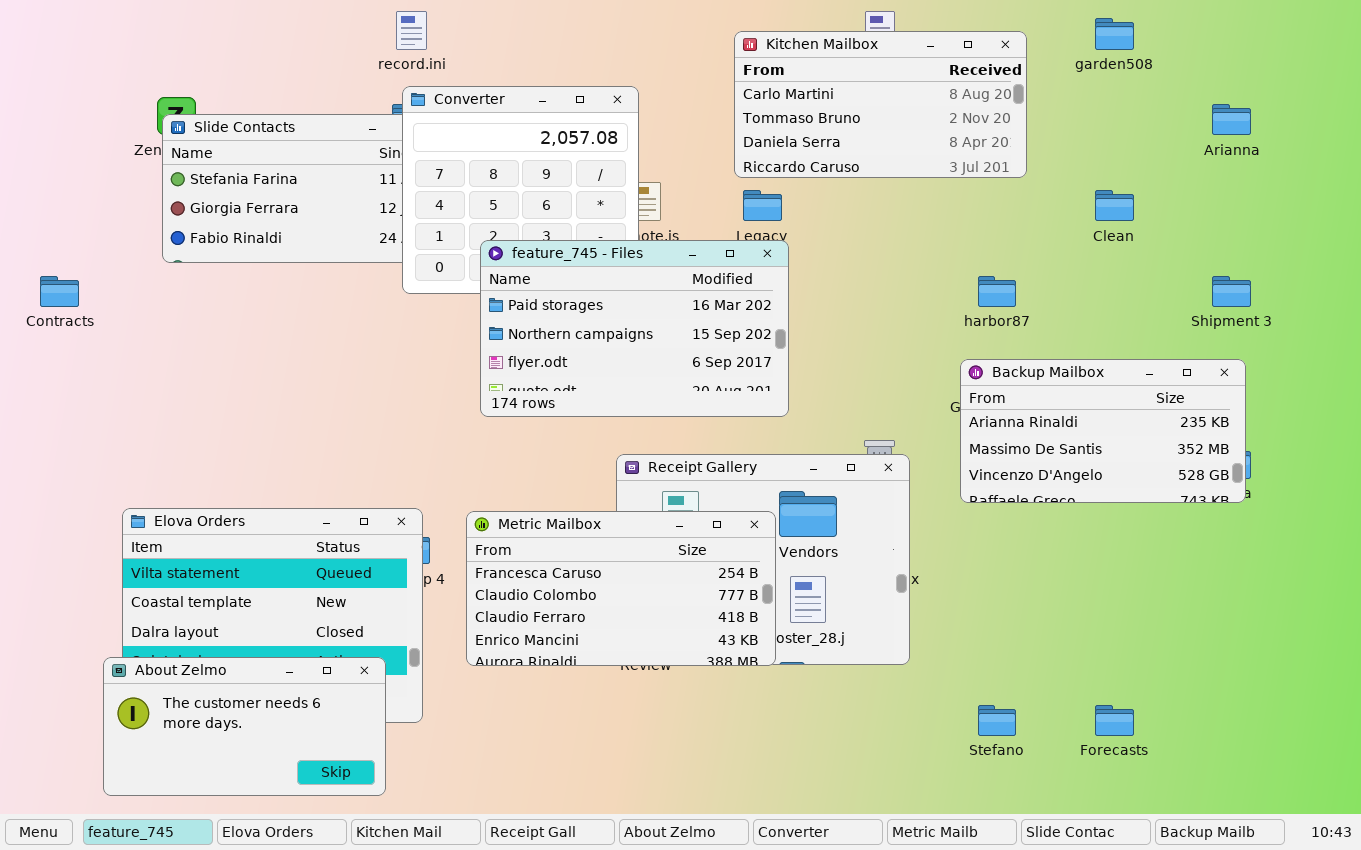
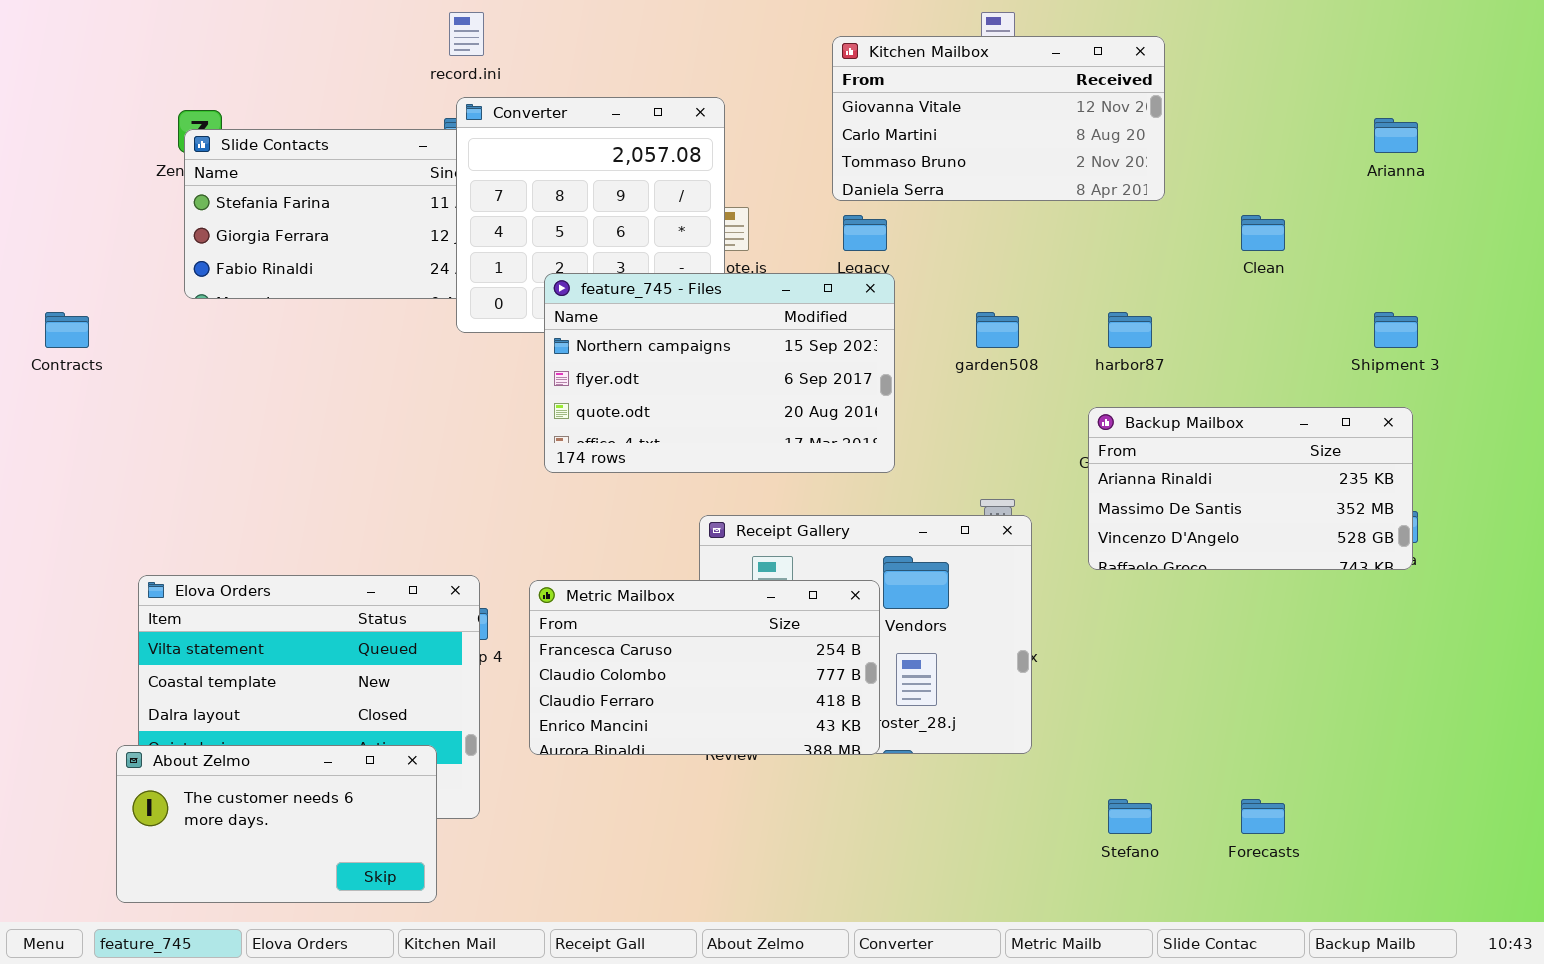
garden508: [1095,18,1134,50] -> [976,312,1019,348], moved
Kitchen Mailbox: [734,31,1027,178] -> [832,36,1165,201], scrolled up 1 row
feature_745 - Files: [480,240,789,417] -> [544,273,895,473], scrolled down 1 row

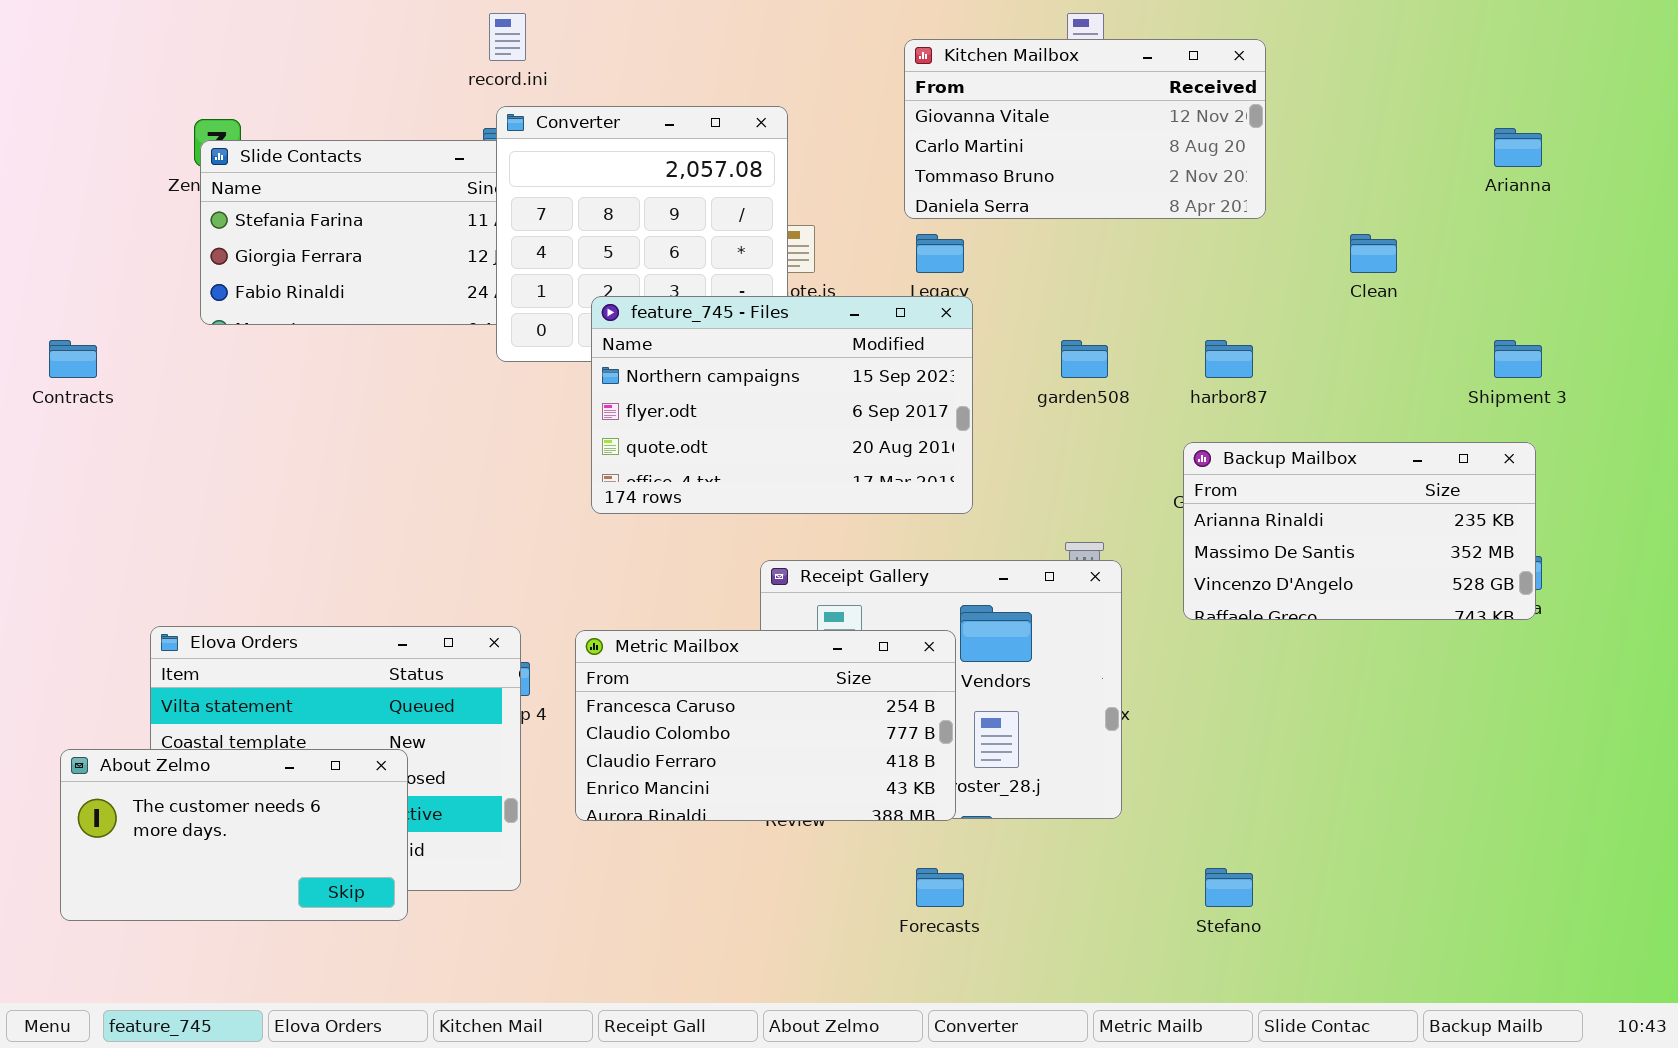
About Zelmo: [116,745,437,903] -> [60,749,408,921], moved
Forecasts: [1241,799,1285,834] -> [916,868,964,907], moved

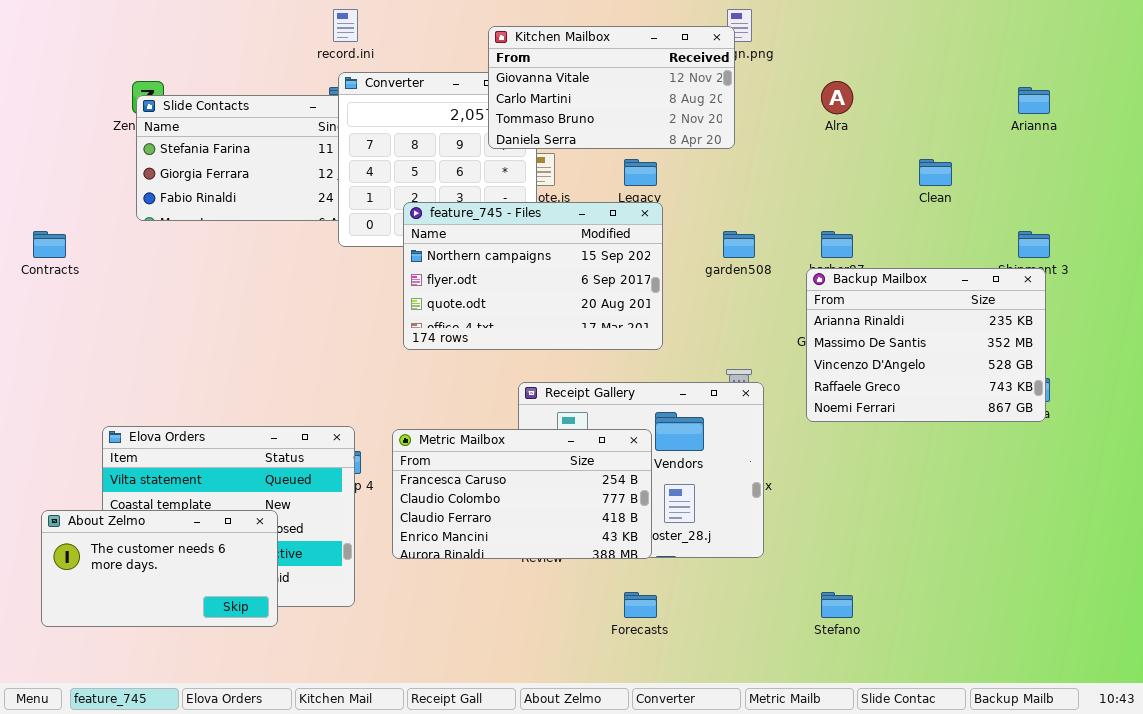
Kitchen Mailbox: [904,39,1266,219] -> [488,26,735,149], moved
Backup Mailbox: [1183,442,1536,620] -> [806,268,1046,422], resized

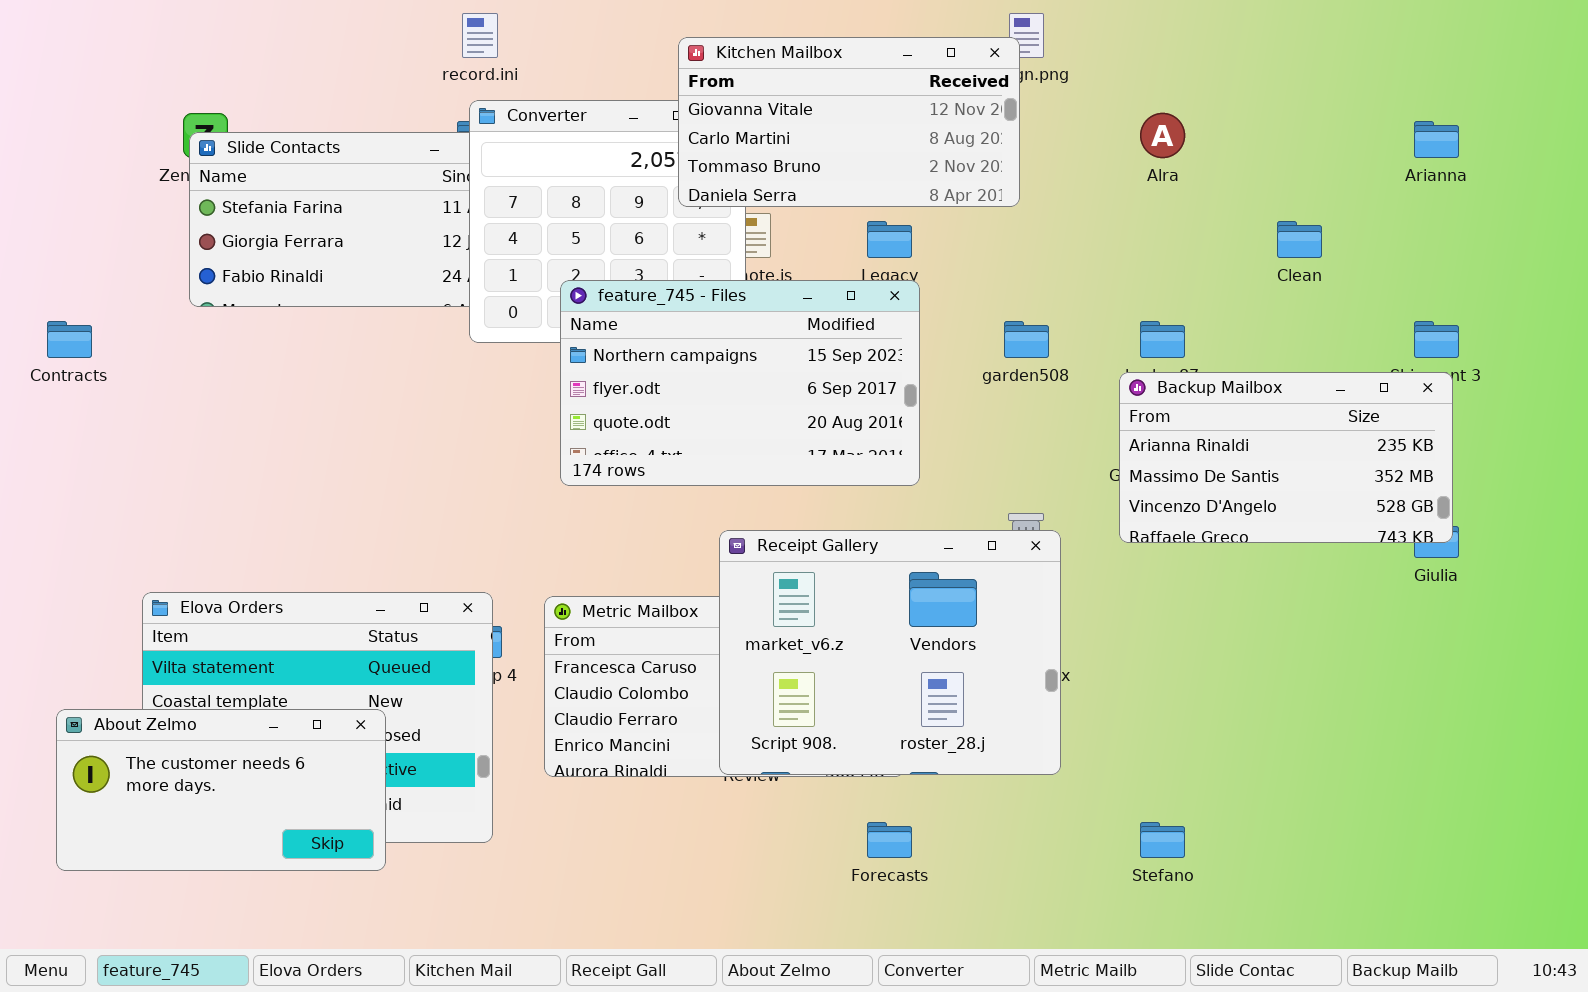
Backup Mailbox: [806,268,1046,422] -> [1119,372,1453,543], resized
Receipt Gallery: [518,382,764,558] -> [719,530,1061,775], raised

